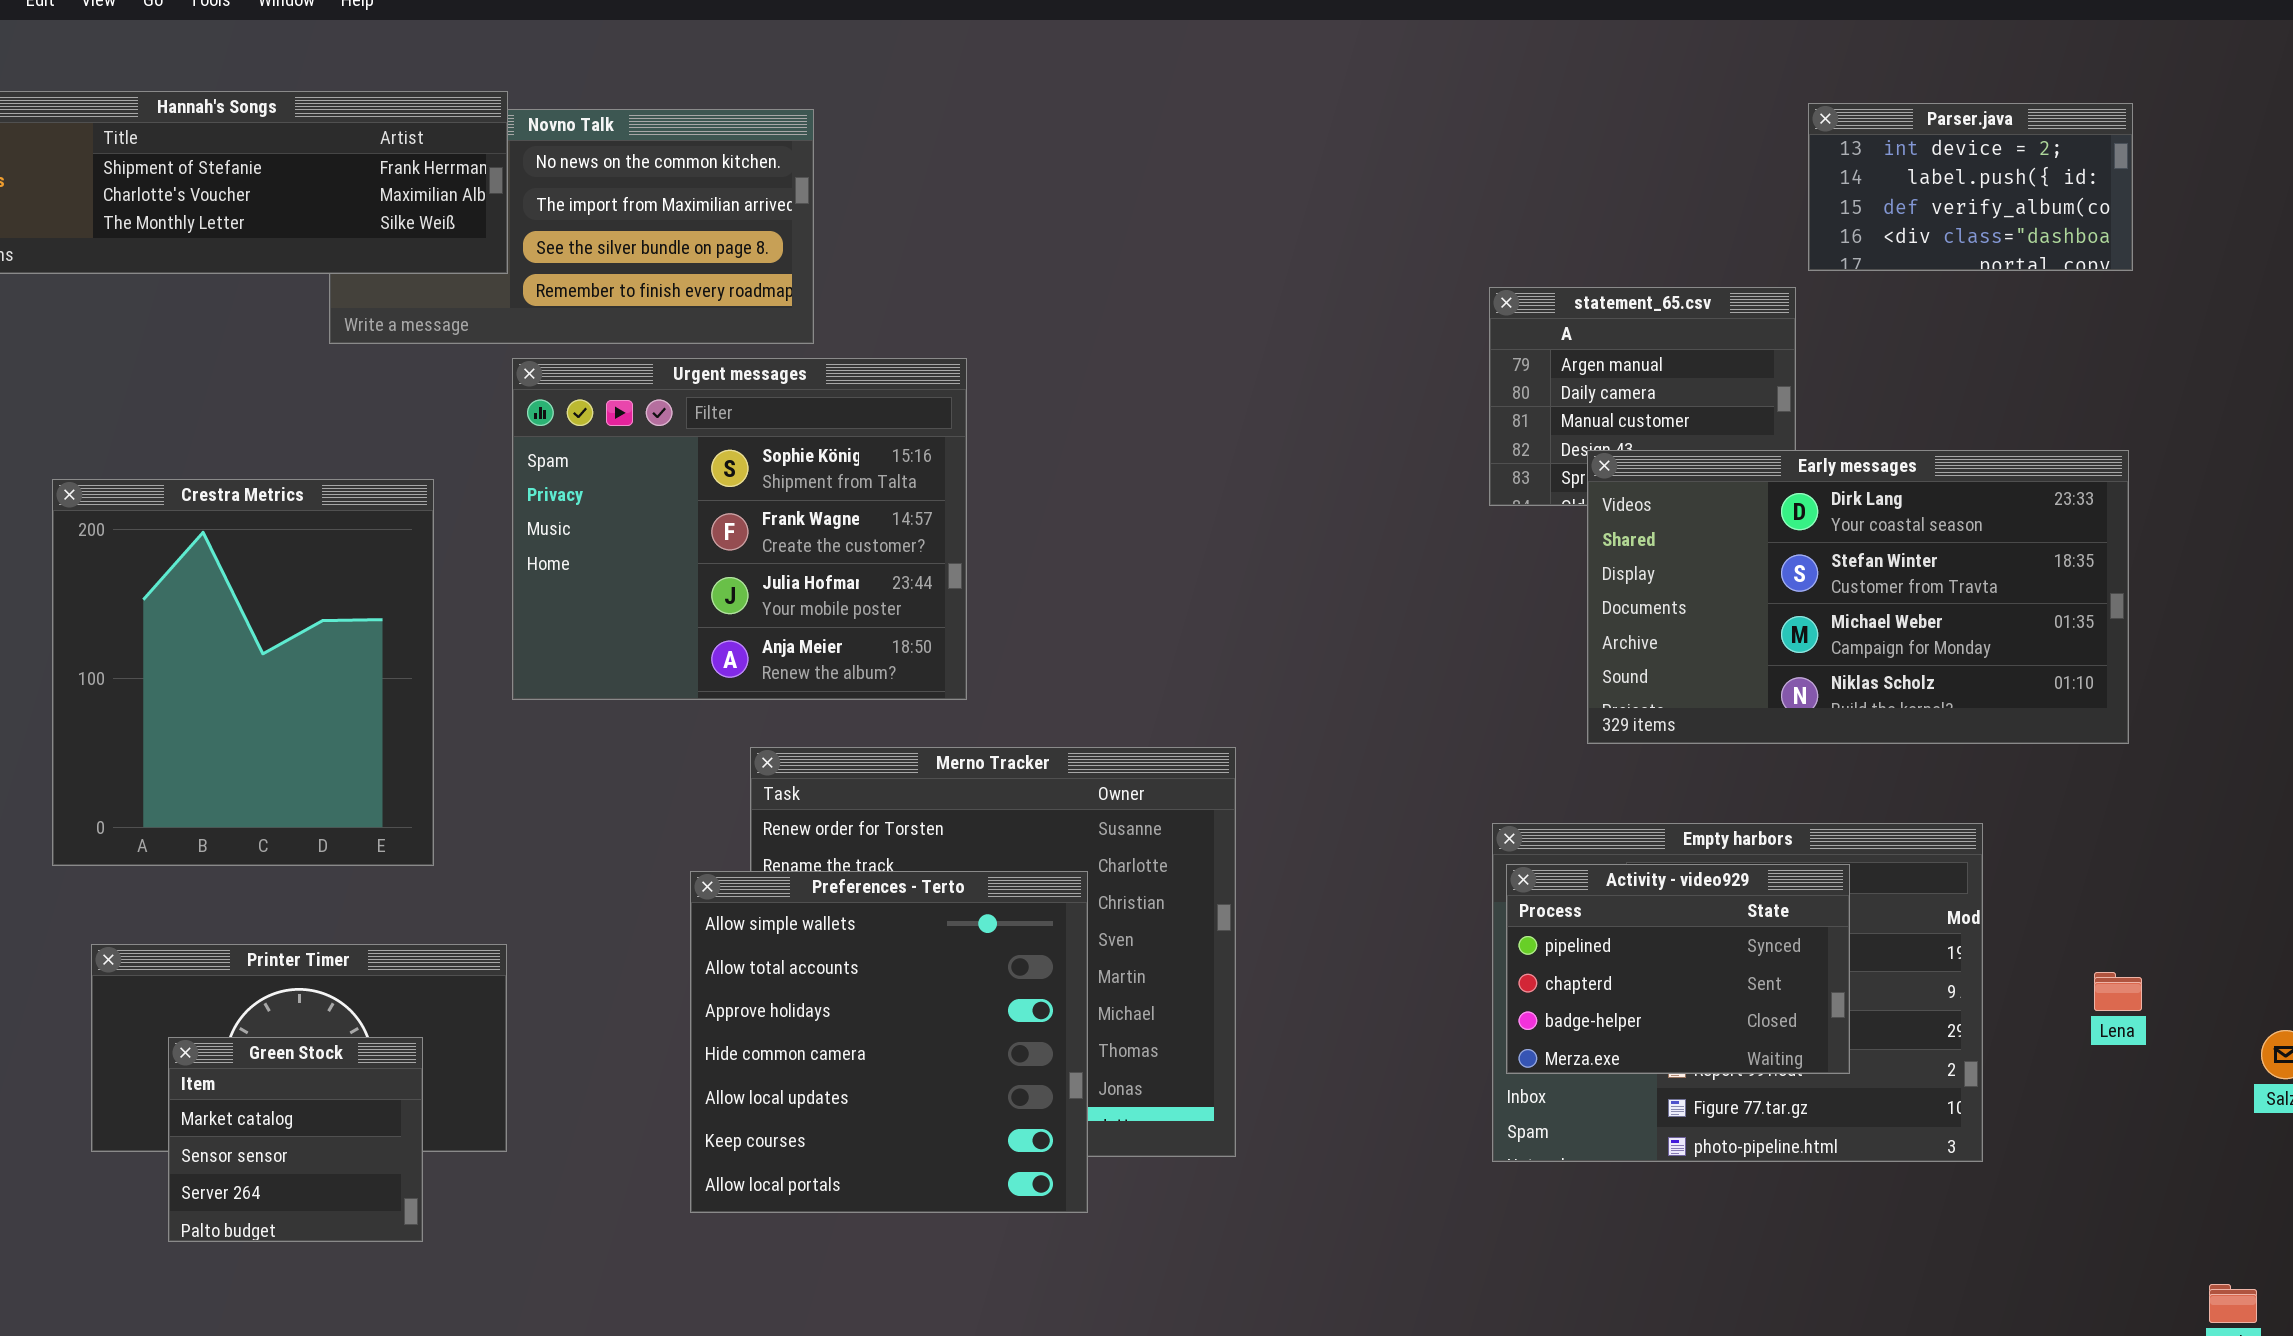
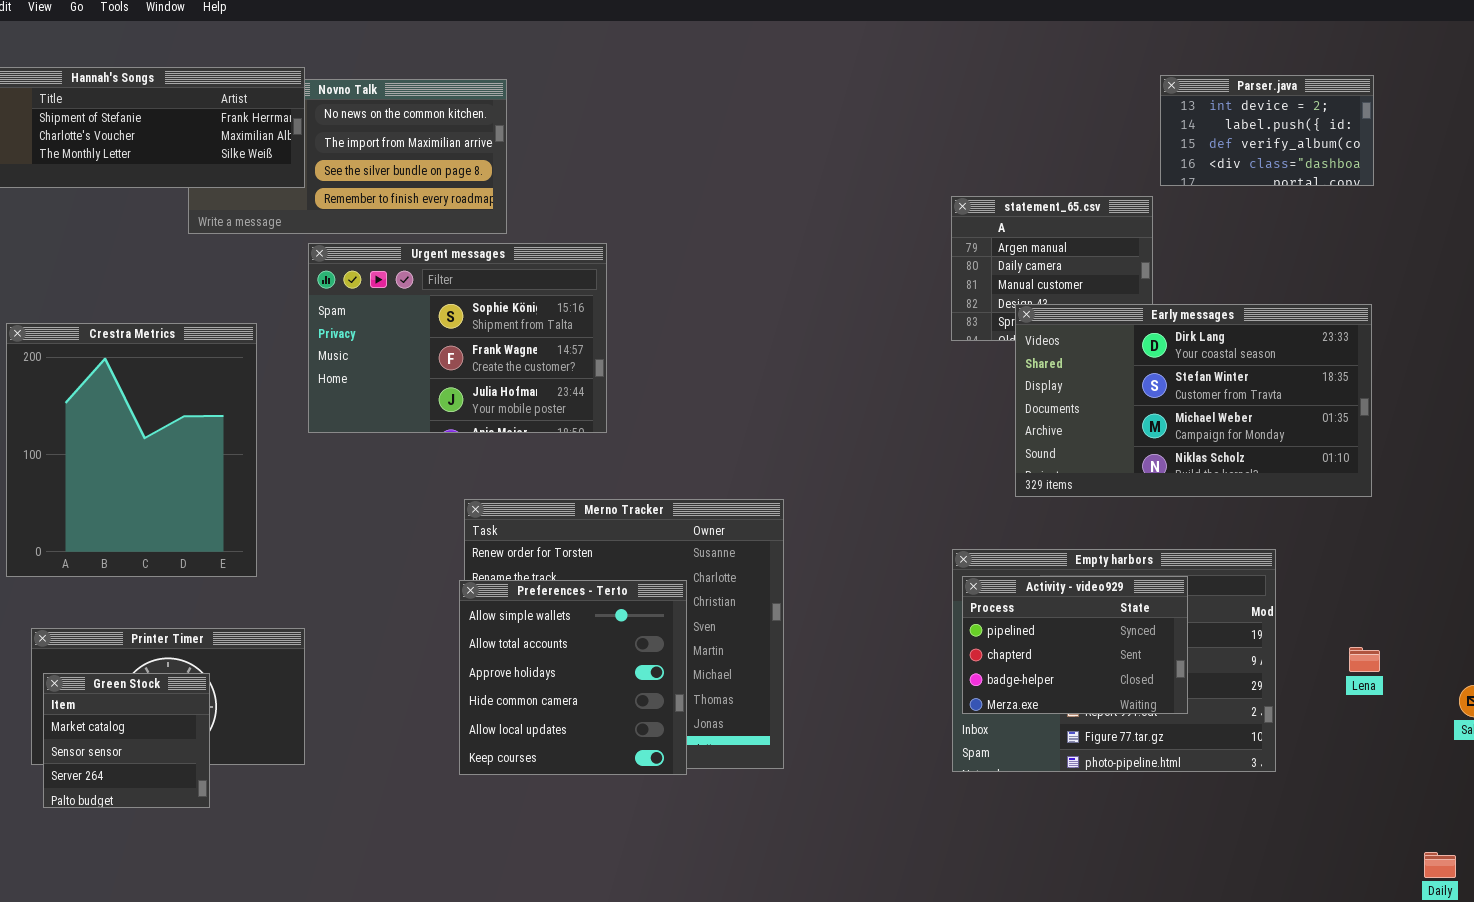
Urgent messages: [512,358,967,700] -> [308,243,607,433], resized
Preferences - Terto: [690,871,1088,1213] -> [459,580,687,775], resized
Green Stock: [168,1037,423,1242] -> [43,673,210,808], moved

